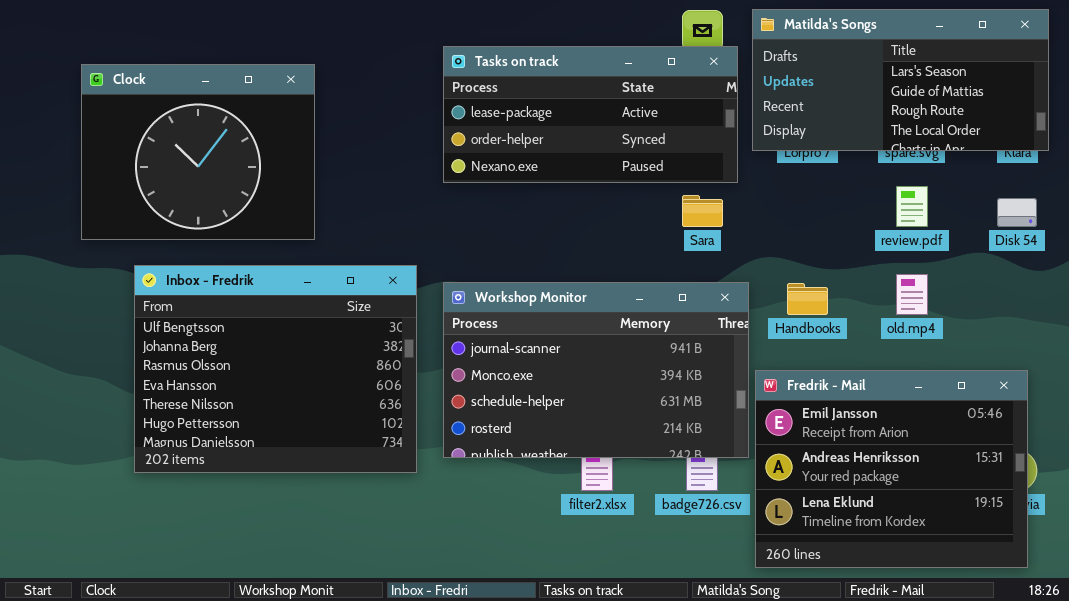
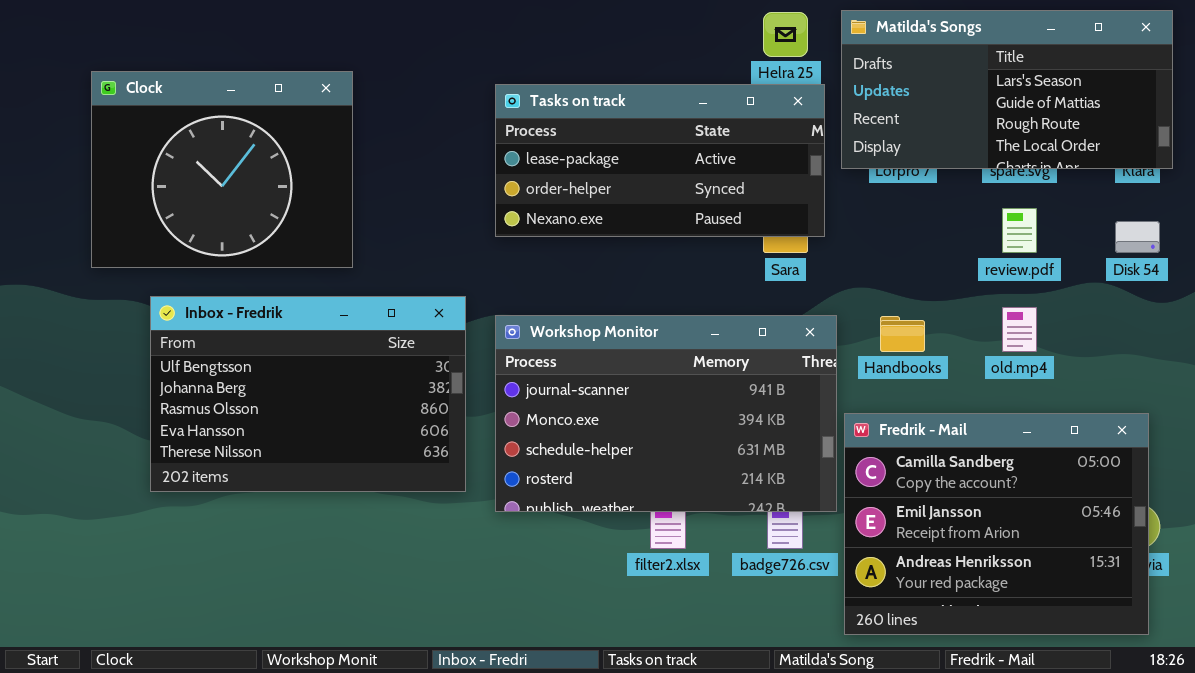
Tasks on track: [443,46,738,183] -> [495,84,825,237], moved
Inbox - Fredrik: [134,265,417,473] -> [150,296,466,492], resized
Fredrik - Mail: [755,370,1028,568] -> [844,413,1149,635], scrolled up 1 row

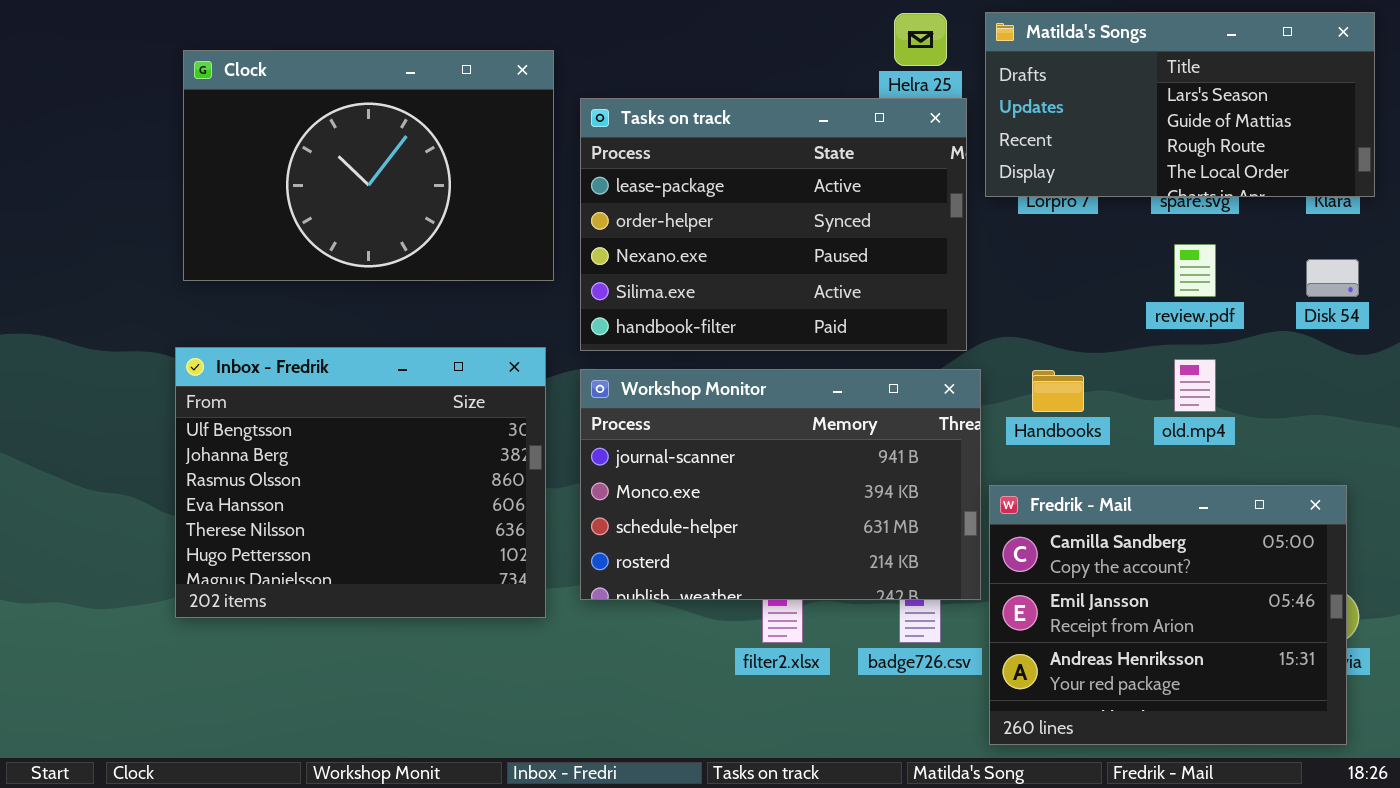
Clock: [91,71,353,268] -> [183,50,554,281], moved, resized
Tasks on track: [495,84,825,237] -> [580,98,967,351], resized
Inbox - Fredrik: [150,296,466,492] -> [175,347,546,618], resized

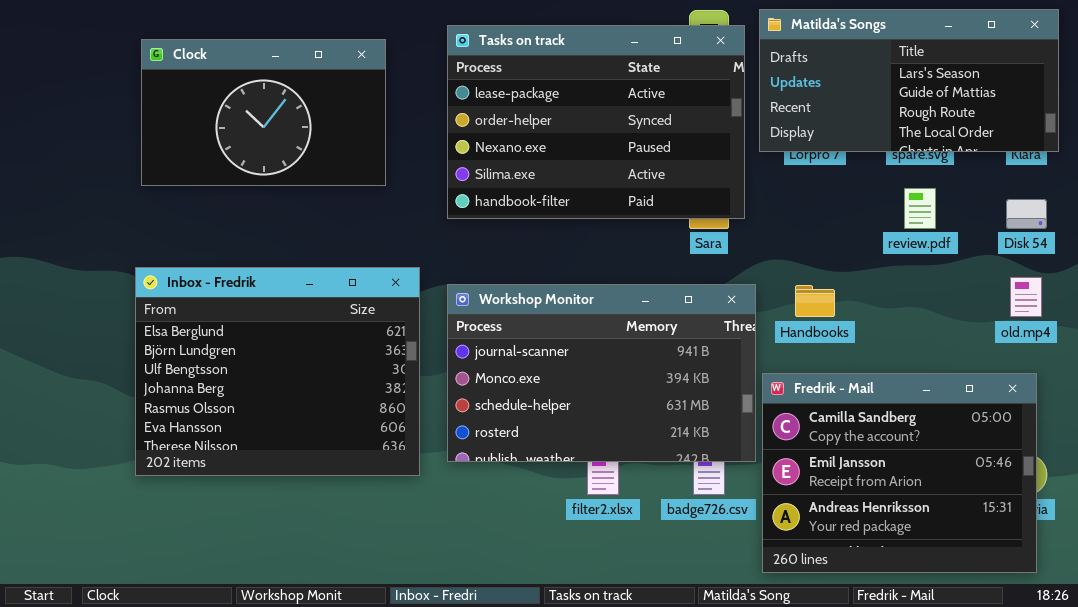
Clock: [183,50,554,281] -> [141,39,386,186], resized
Tasks on track: [580,98,967,351] -> [447,25,745,219], moved
Inbox - Fredrik: [175,347,546,618] -> [135,267,420,476], scrolled up 2 rows
old.mp4: [1174,359,1216,412] -> [1010,277,1042,317], moved

